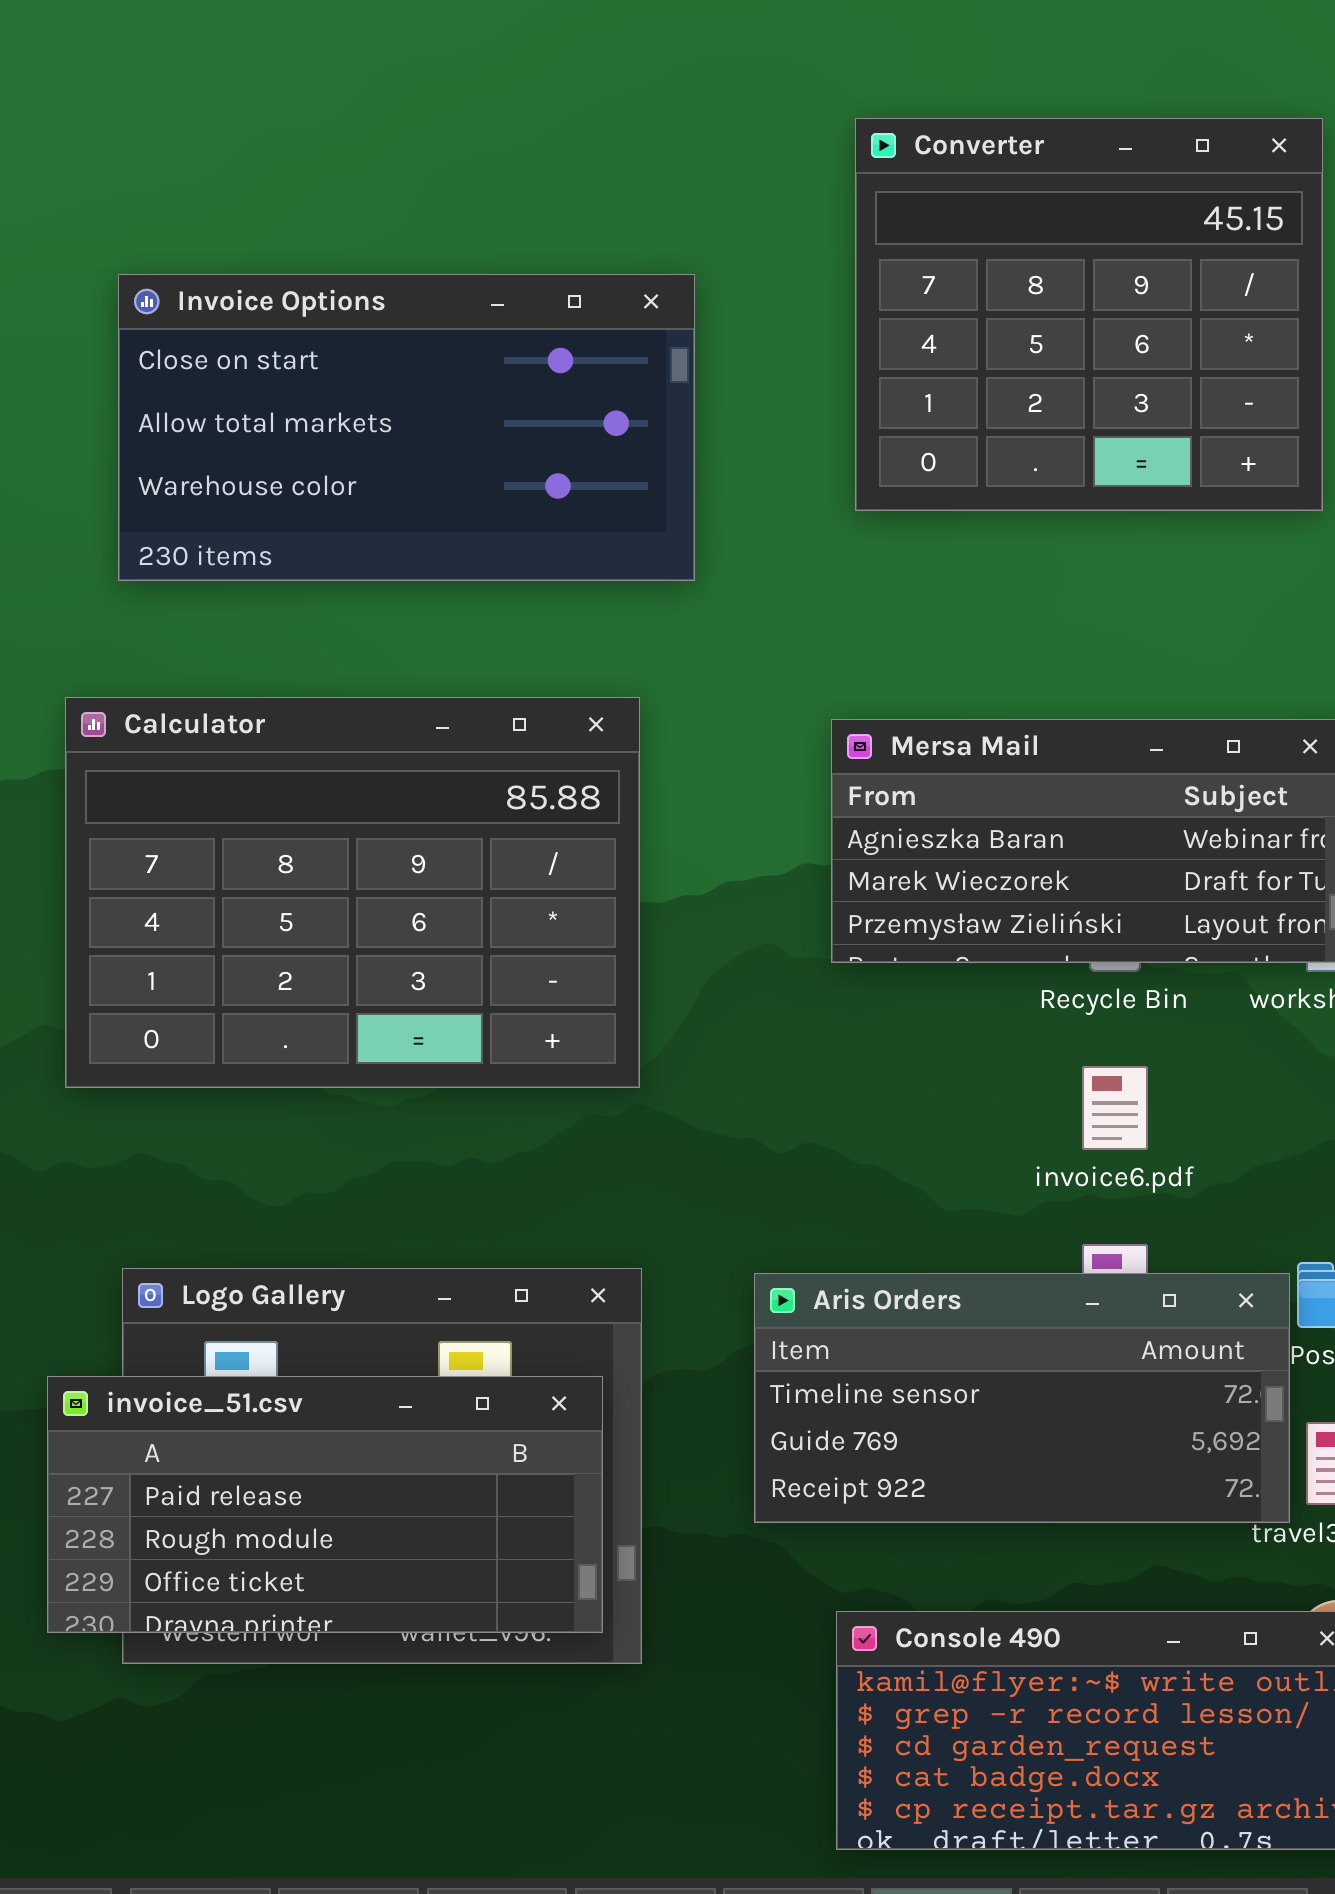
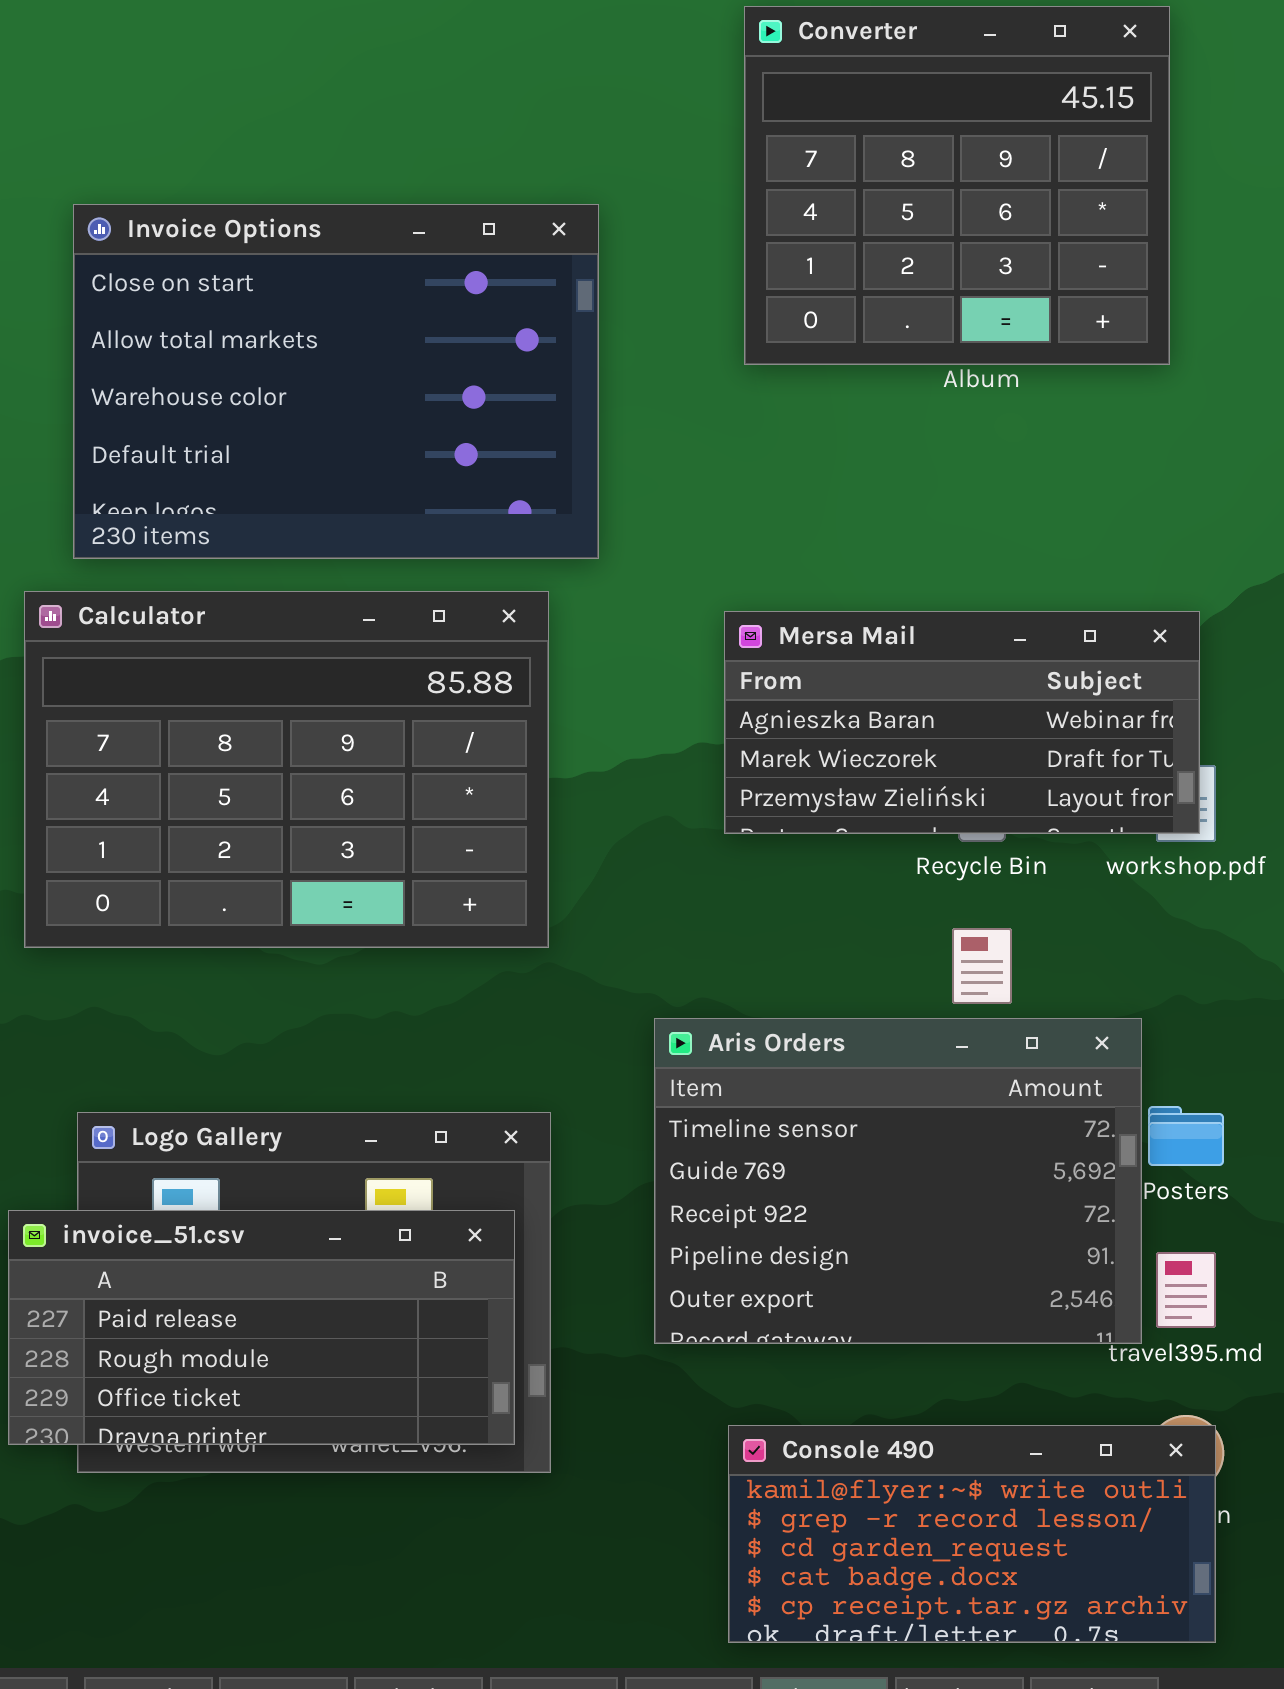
Converter: [855,118,1323,511] -> [744,6,1170,365], moved
Invoice Options: [118,274,695,581] -> [73,204,599,559], resized
Aris Orders: [754,1273,1290,1523] -> [654,1018,1142,1344], resized

